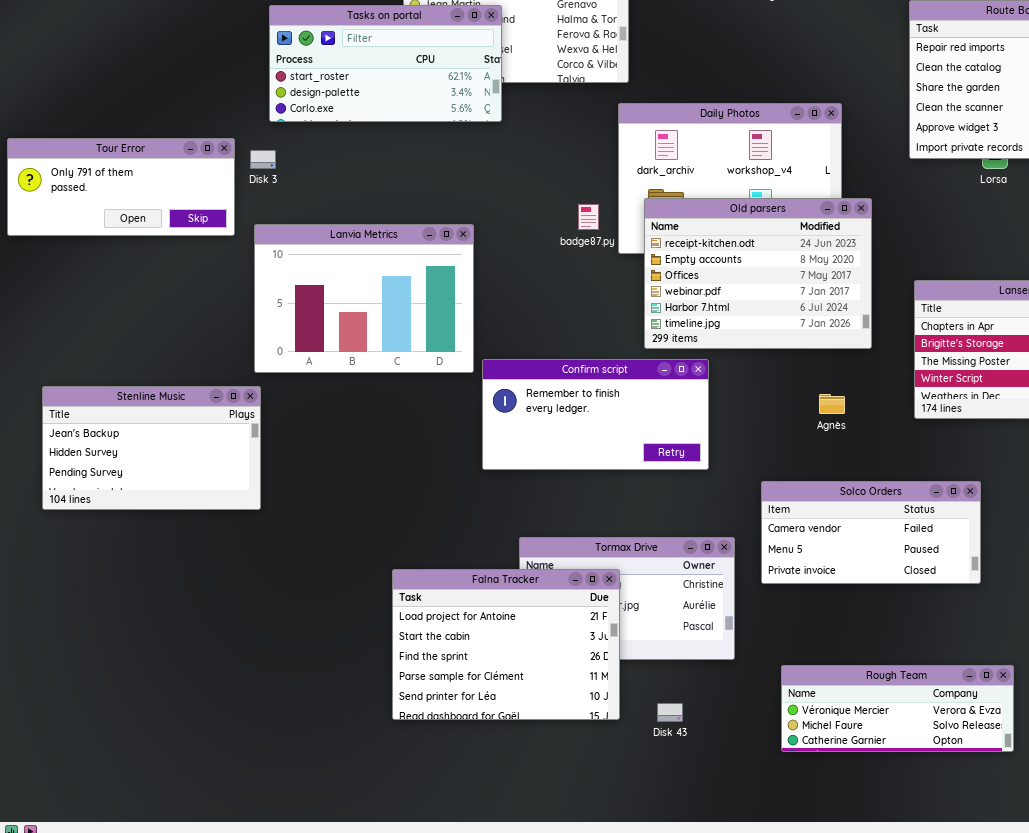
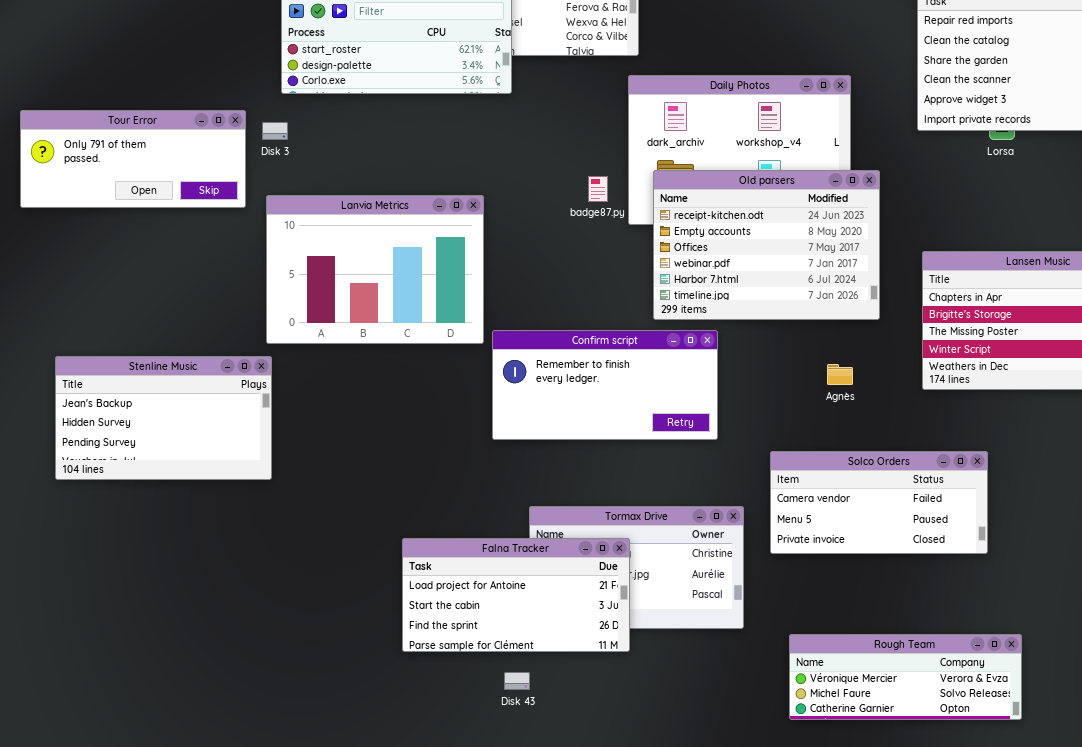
Falna Tracker: [392,569,620,720] -> [402,538,630,652], resized
Disk 43: [657,703,683,722] -> [504,672,530,690], moved

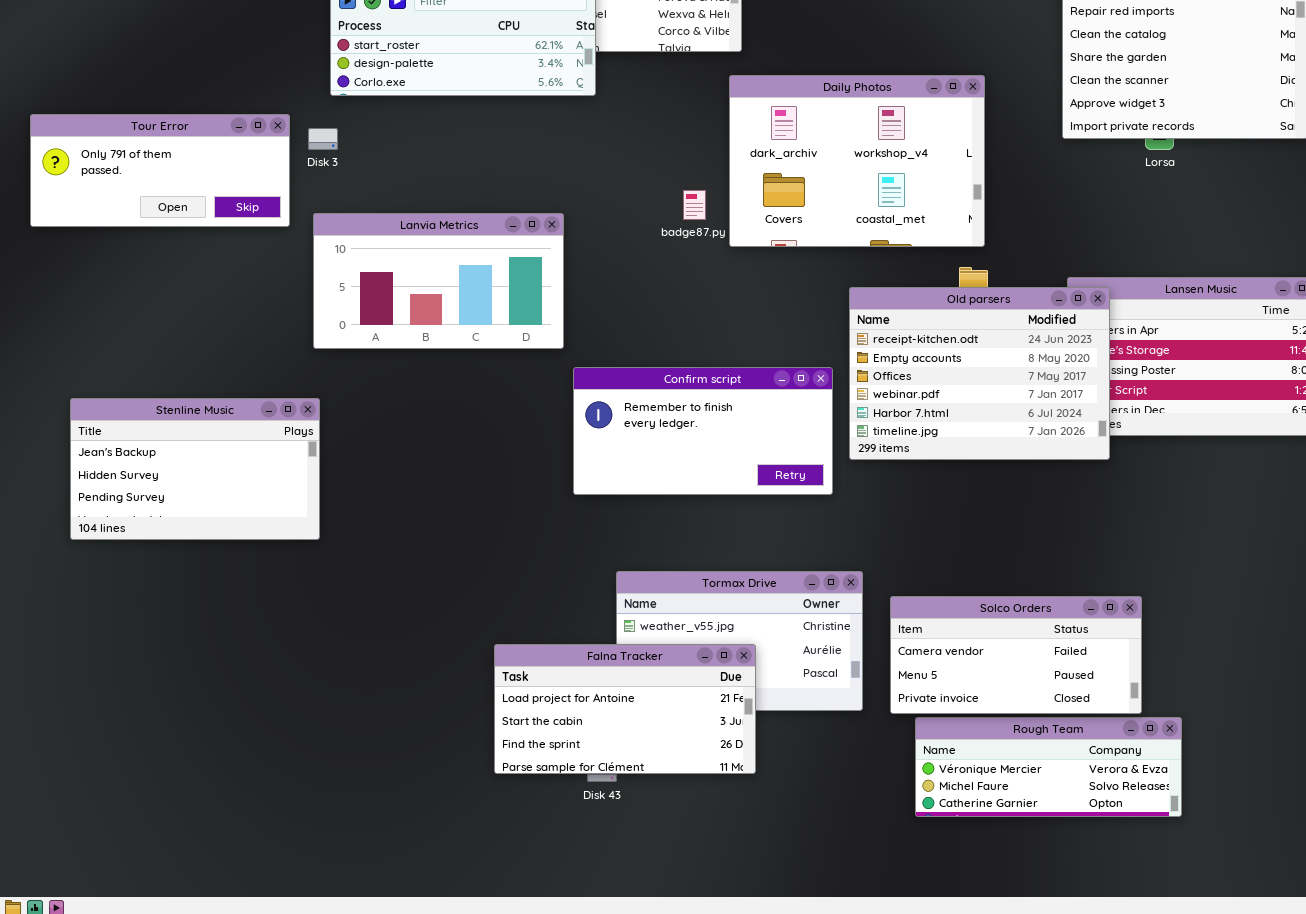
Old parsers: [653,170,880,320] -> [849,287,1110,460], moved
Lanvia Metrics: [266,195,484,344] -> [313,213,564,349], resized
Solco Orders: [770,451,988,554] -> [890,596,1142,714], moved
Falna Tracker: [402,538,630,652] -> [494,644,756,774], moved

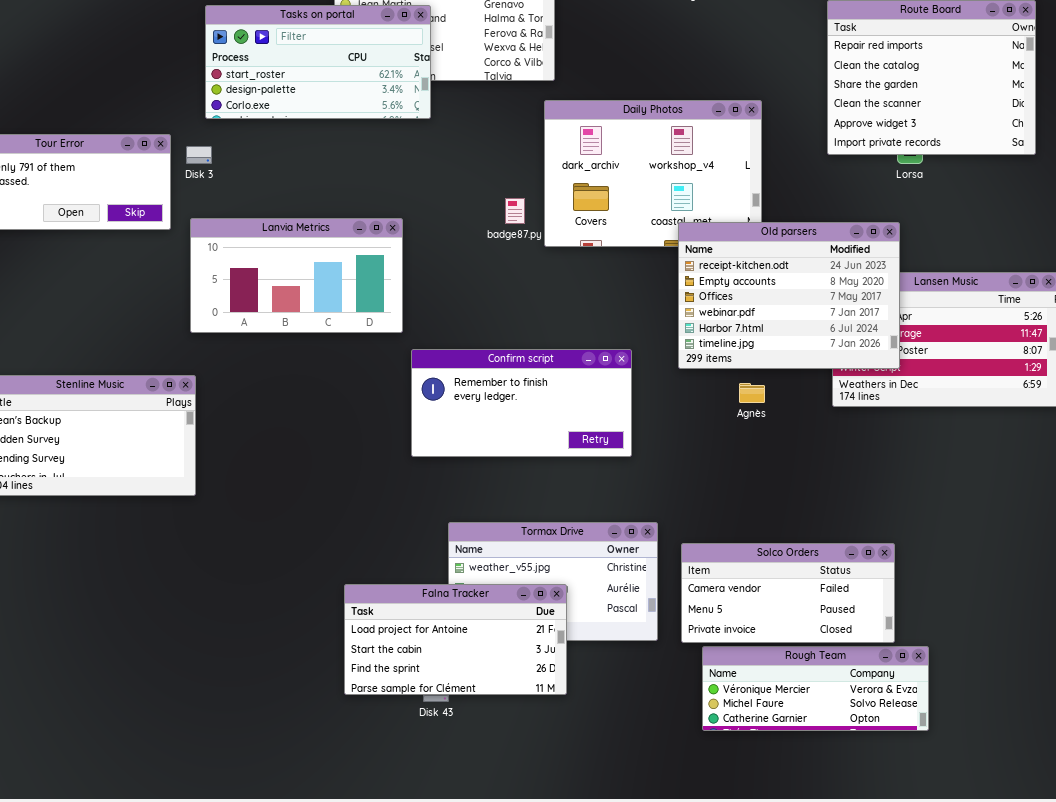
Old parsers: [849,287,1110,460] -> [678,222,900,369], moved

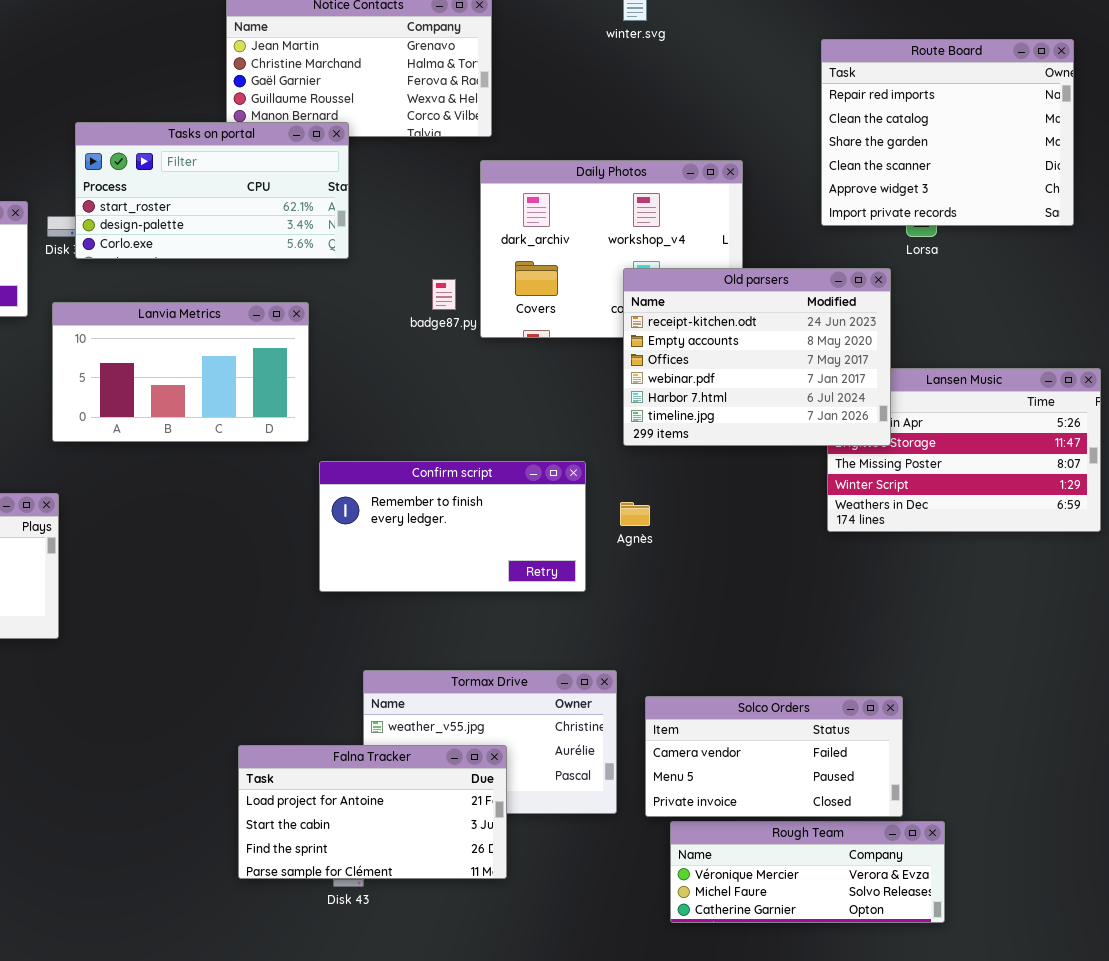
Tasks on portal: [205,5,431,119] -> [75,122,349,259], moved
Old parsers: [678,222,900,369] -> [623,268,891,446], moved
Agnès: [739,383,765,403] -> [620,502,650,526], moved

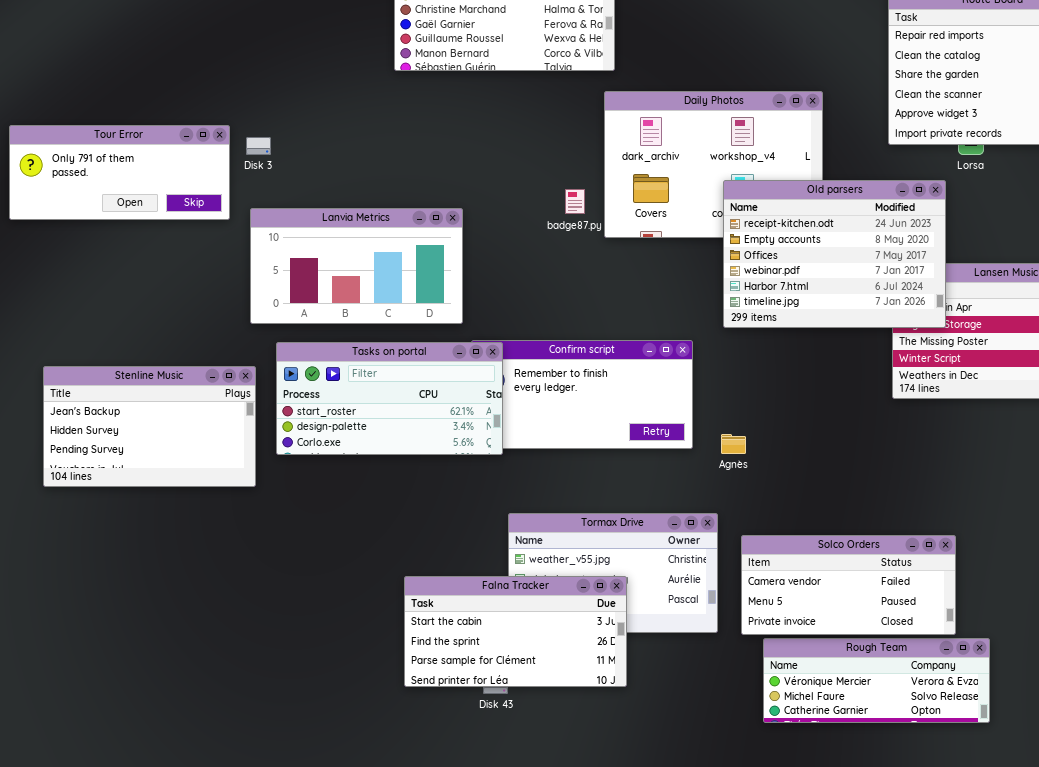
Tasks on portal: [75,122,349,259] -> [276,342,503,455], moved
Agnès: [620,502,650,526] -> [721,434,746,454], moved
Falna Tracker: [238,745,507,879] -> [404,576,627,687], scrolled down 1 row

